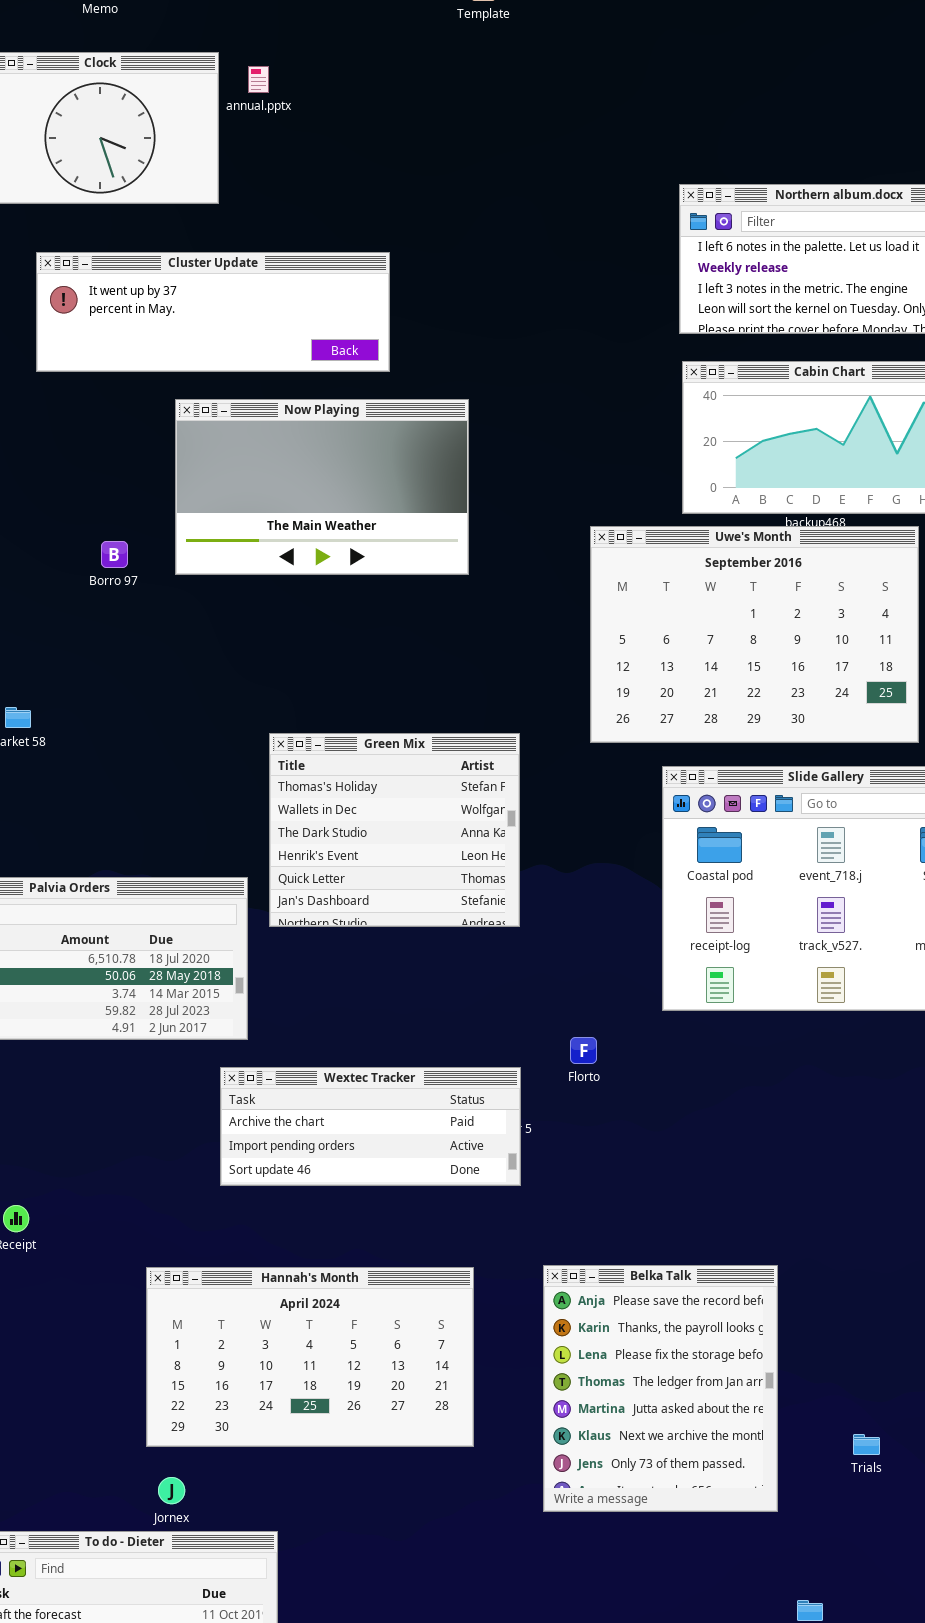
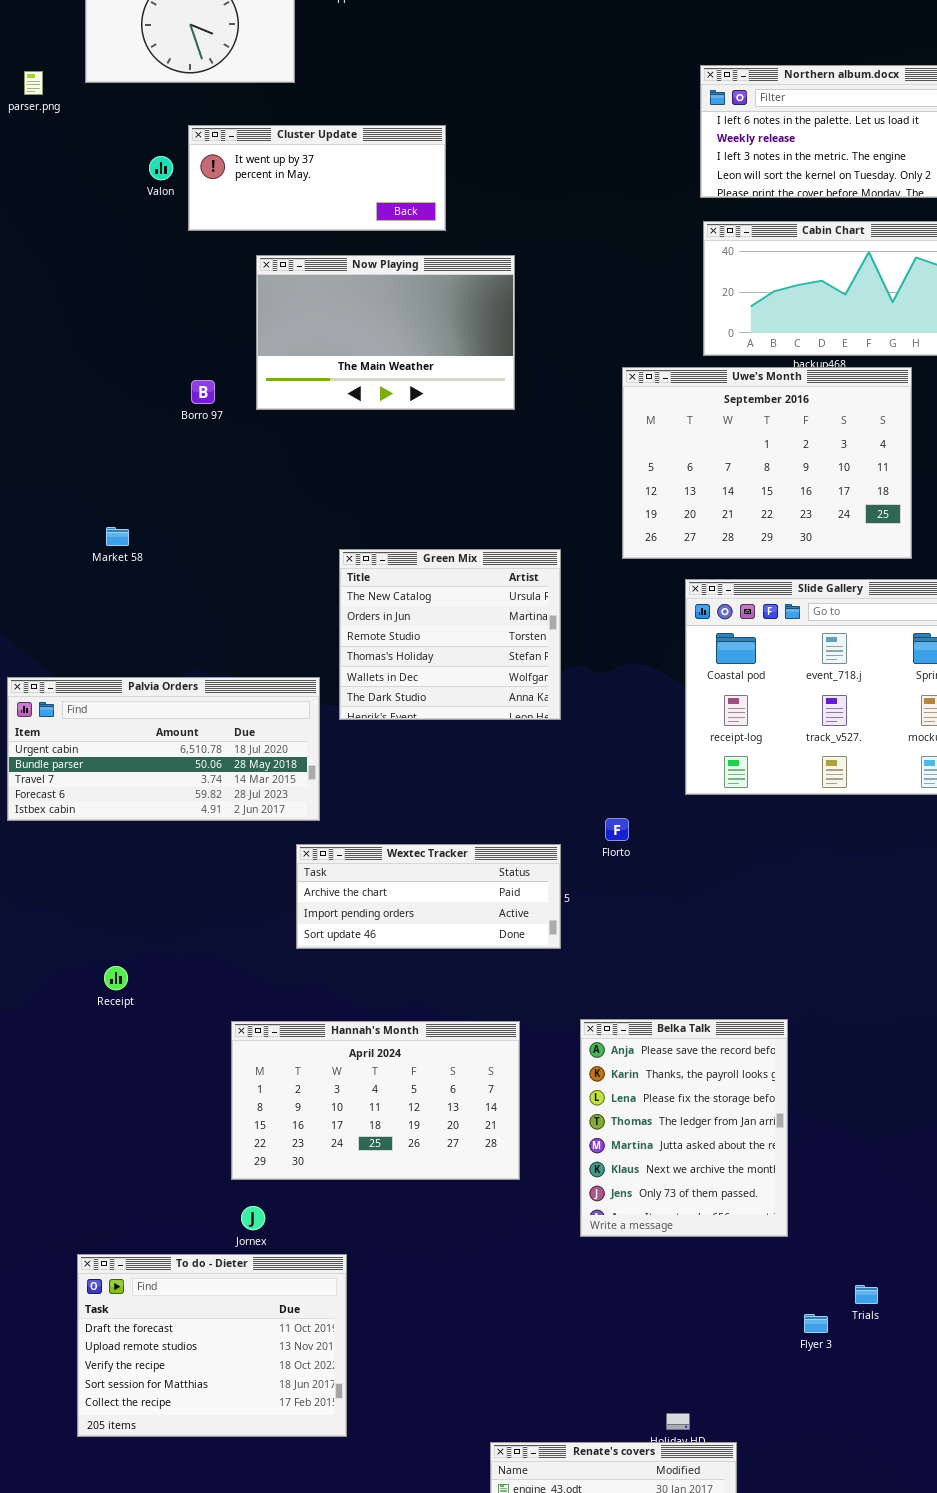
Cluster Update: [36,252,390,372] -> [188,125,446,231], resized
Green Mix: [269,733,520,927] -> [339,549,561,720], scrolled up 3 rows
Trials: [853,1434,880,1455] -> [855,1285,878,1304], moved

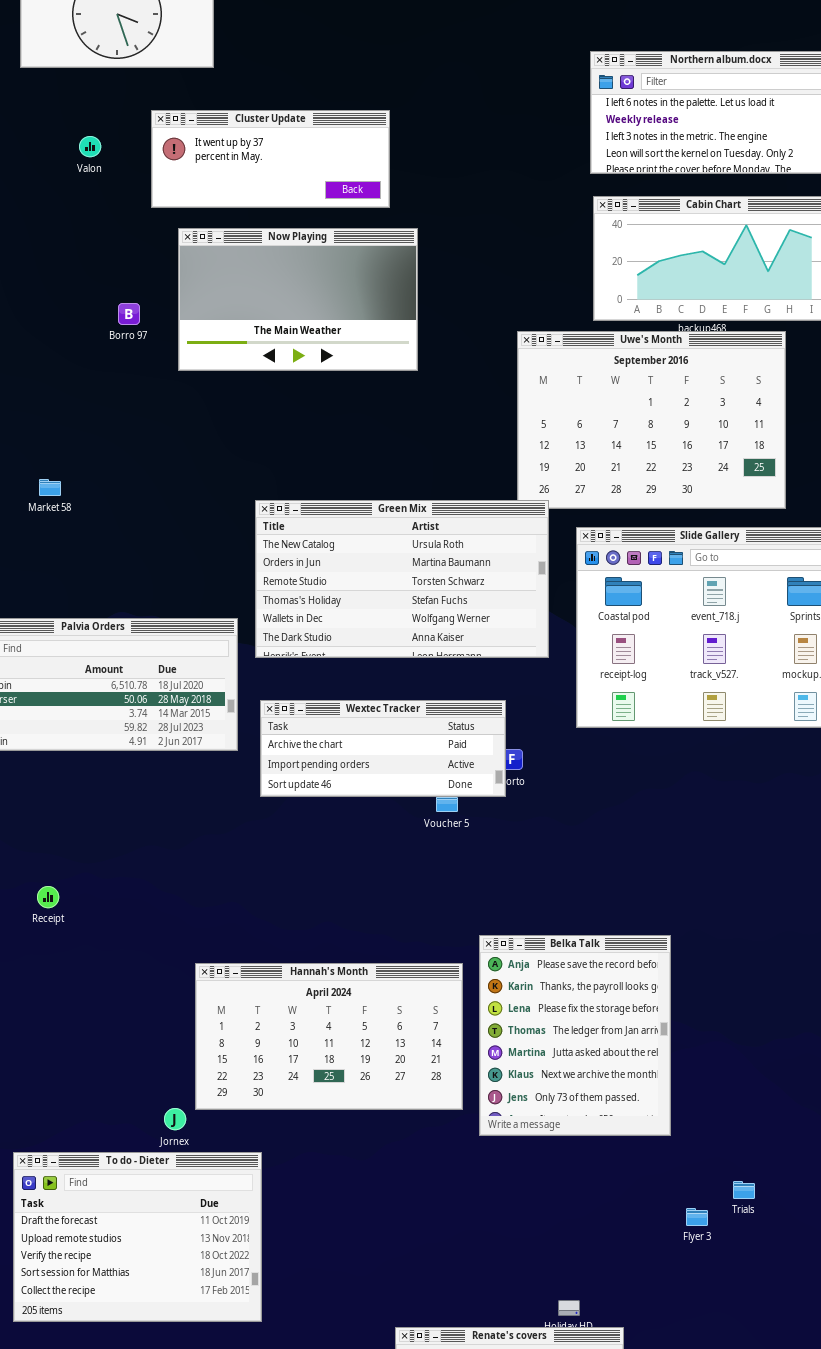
Cluster Update: [188,125,446,231] -> [151,110,390,208], moved
Borro 97: [191,380,215,404] -> [118,303,140,325], moved
Green Mix: [339,549,561,720] -> [255,500,549,658], resized
Wextec Tracker: [296,844,561,949] -> [260,700,506,797], moved
Hannah's Month: [231,1021,520,1180] -> [195,963,463,1110], moved

